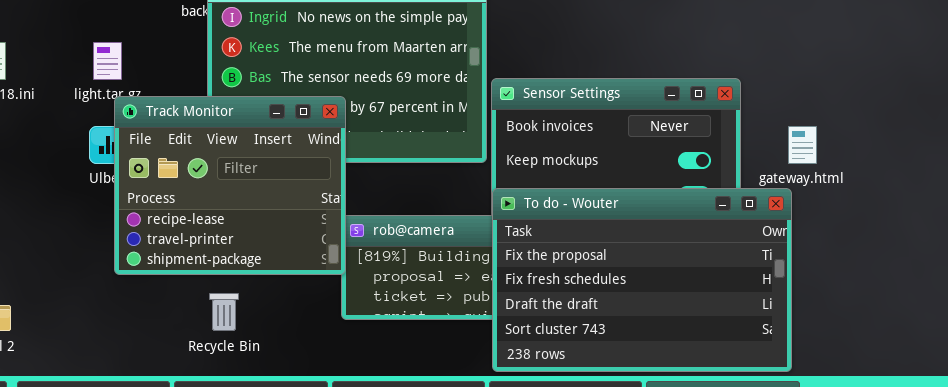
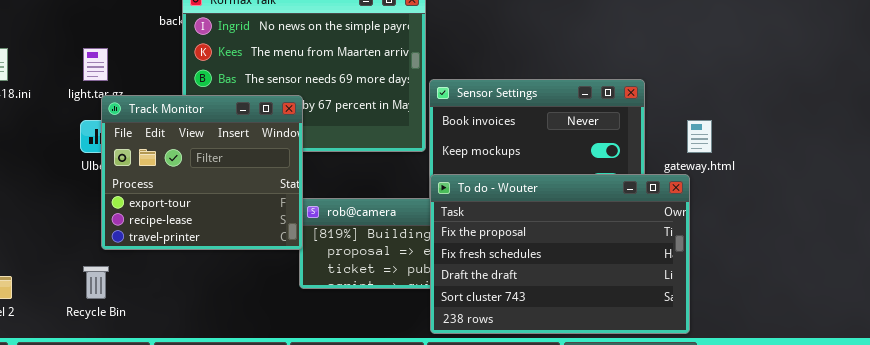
Track Monitor: [114,96,346,275] -> [101,95,303,250], scrolled up 1 row
Recycle Bin: [209,293,239,331] -> [83,266,109,299], moved

